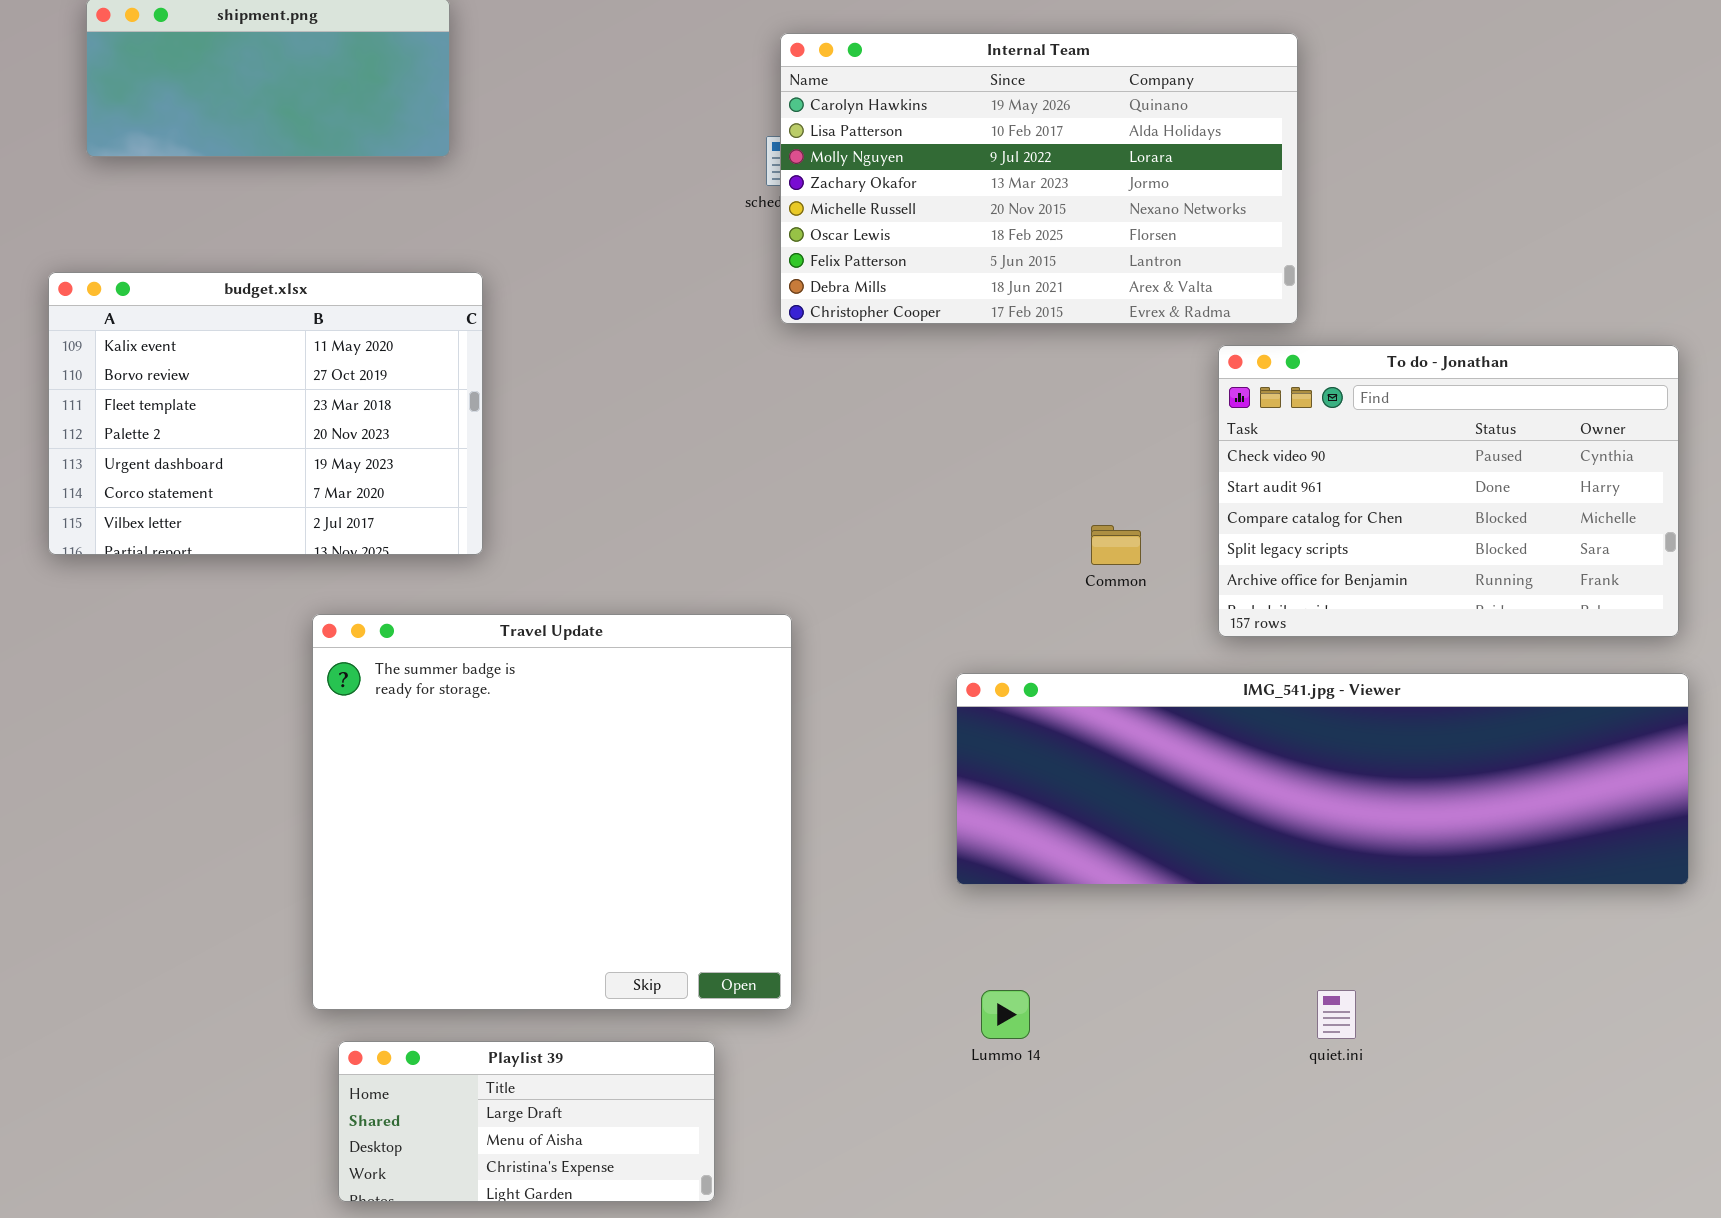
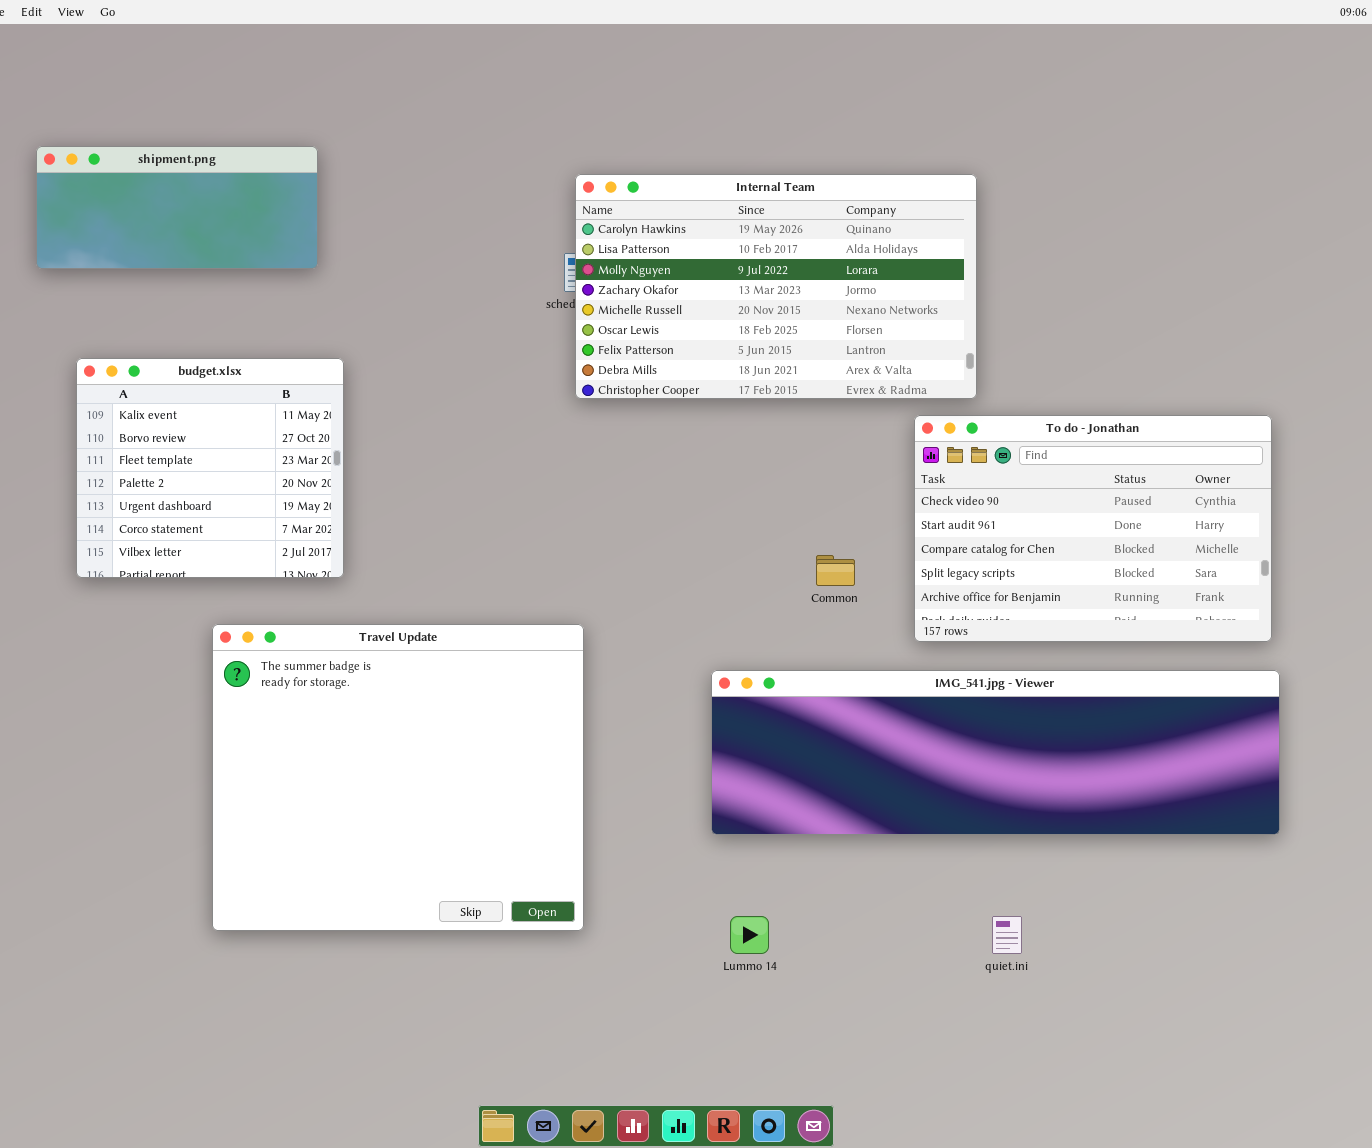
budget.xlsx: [48,272,483,555] -> [76,358,344,578], resized
Playlist 39: [338,1041,715,1202] -> none, closed

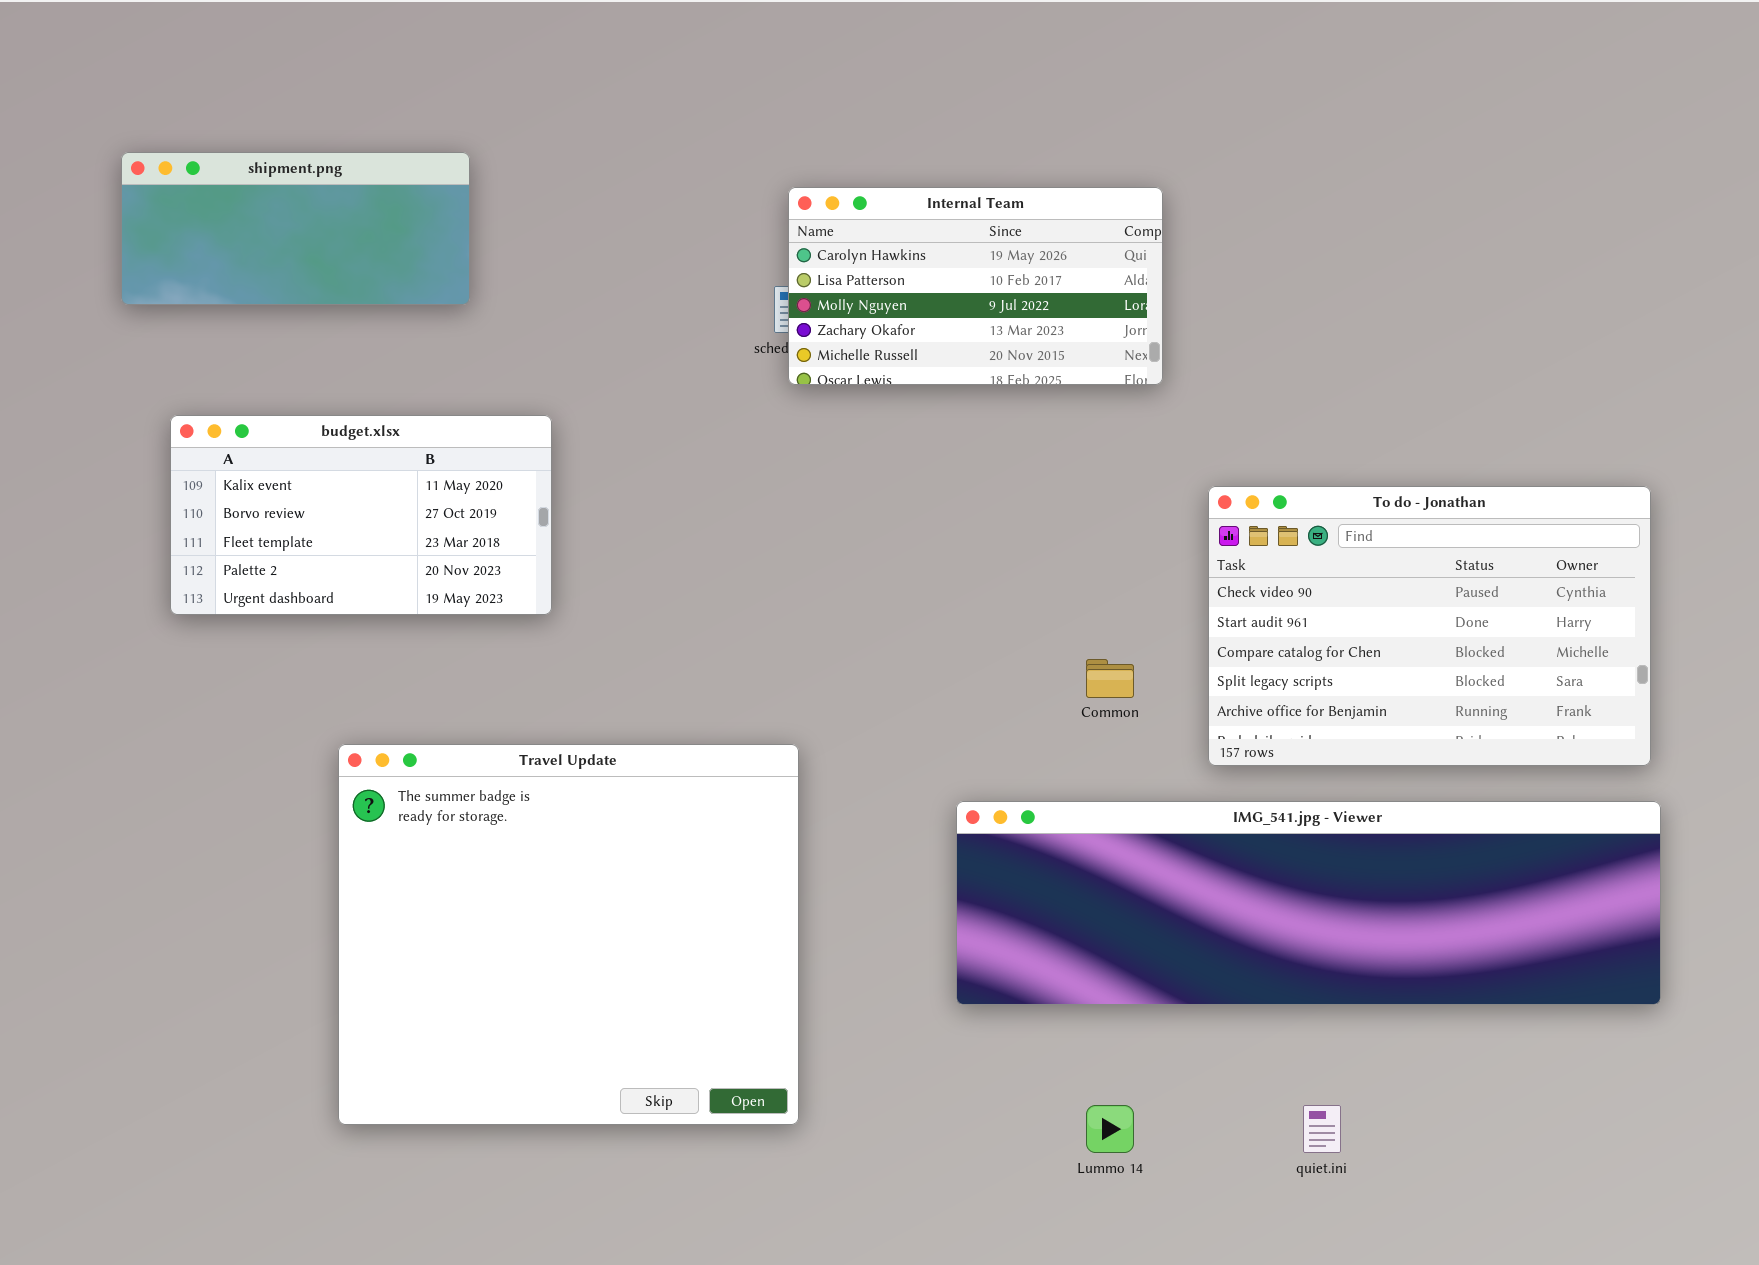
Internal Team: [575,174,977,399] -> [788,187,1163,385], resized
budget.xlsx: [76,358,344,578] -> [170,415,552,615], resized
Lummo 14: [730,916,769,954] -> [1086,1105,1134,1153], moved

